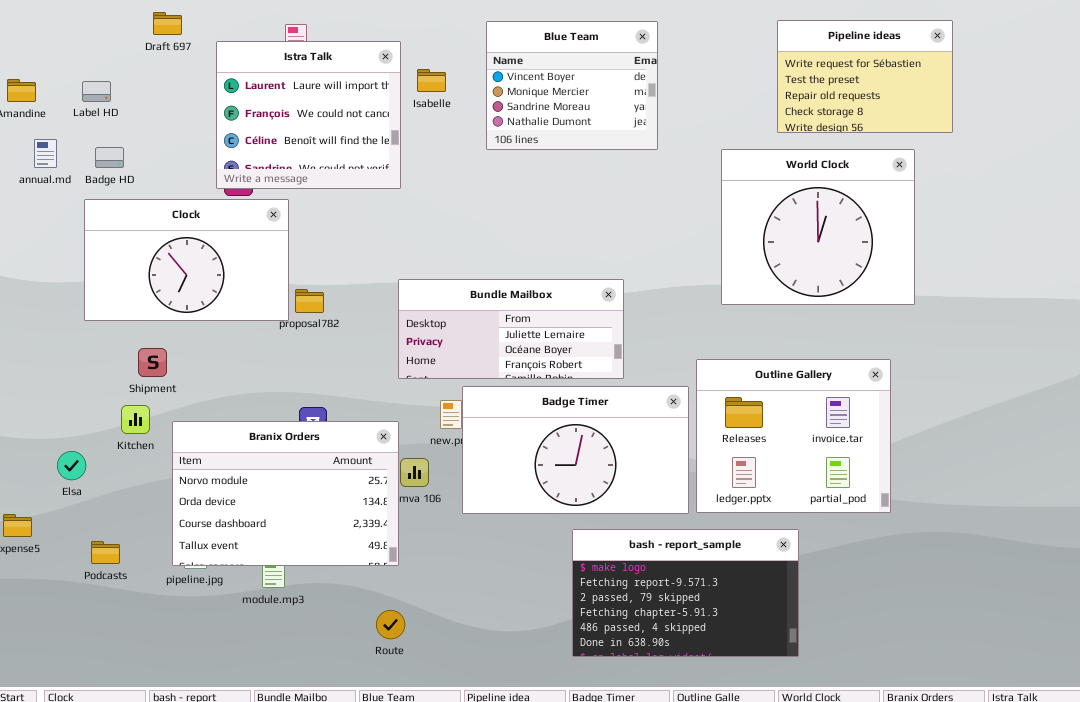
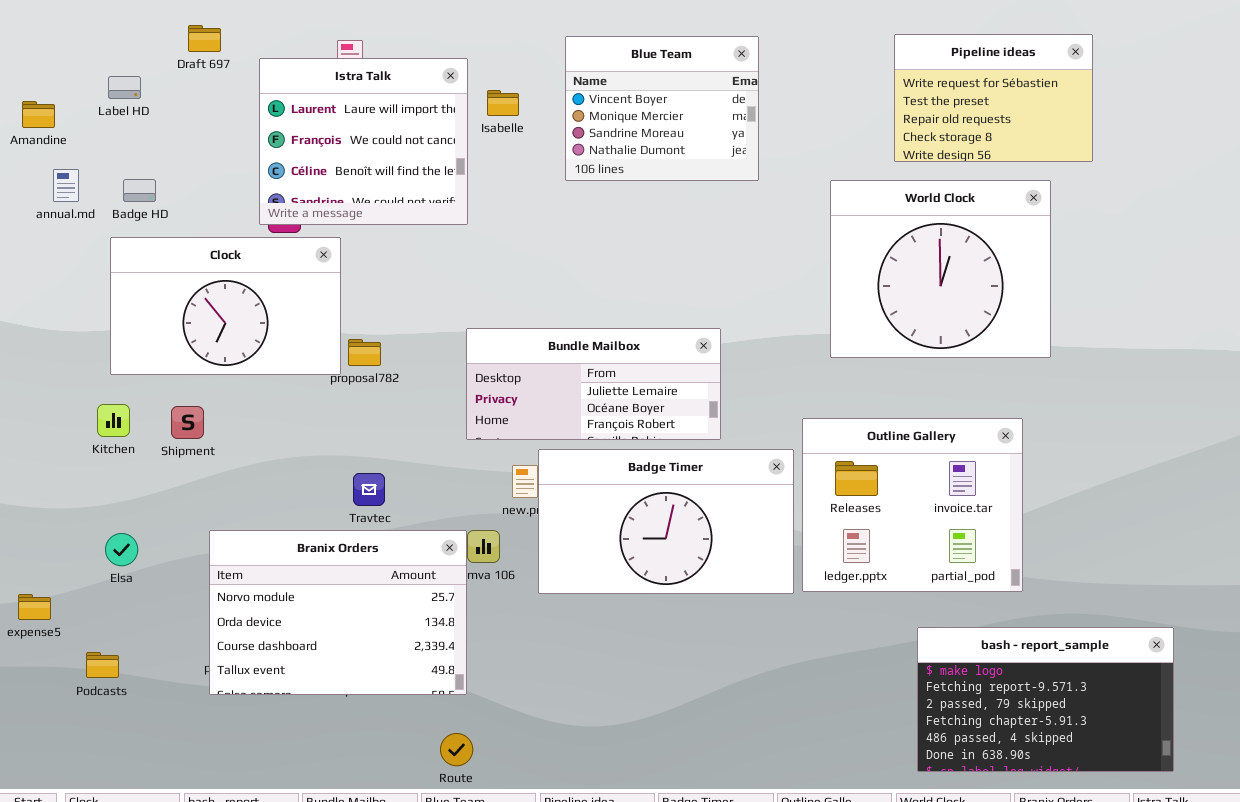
Label HD: [82,81,111,102] -> [108,76,141,99], moved
Kitchen: [121,405,150,434] -> [97,404,130,437], moved
Branix Orders: [172,421,399,566] -> [209,530,467,695], moved
Elsa: [57,451,86,480] -> [105,533,138,566], moved
bash - report_sample: [572,529,799,657] -> [917,627,1174,772], moved
Podcasts: [91,541,120,564] -> [86,652,119,678], moved
Route: [376,610,405,639] -> [440,733,473,766], moved

